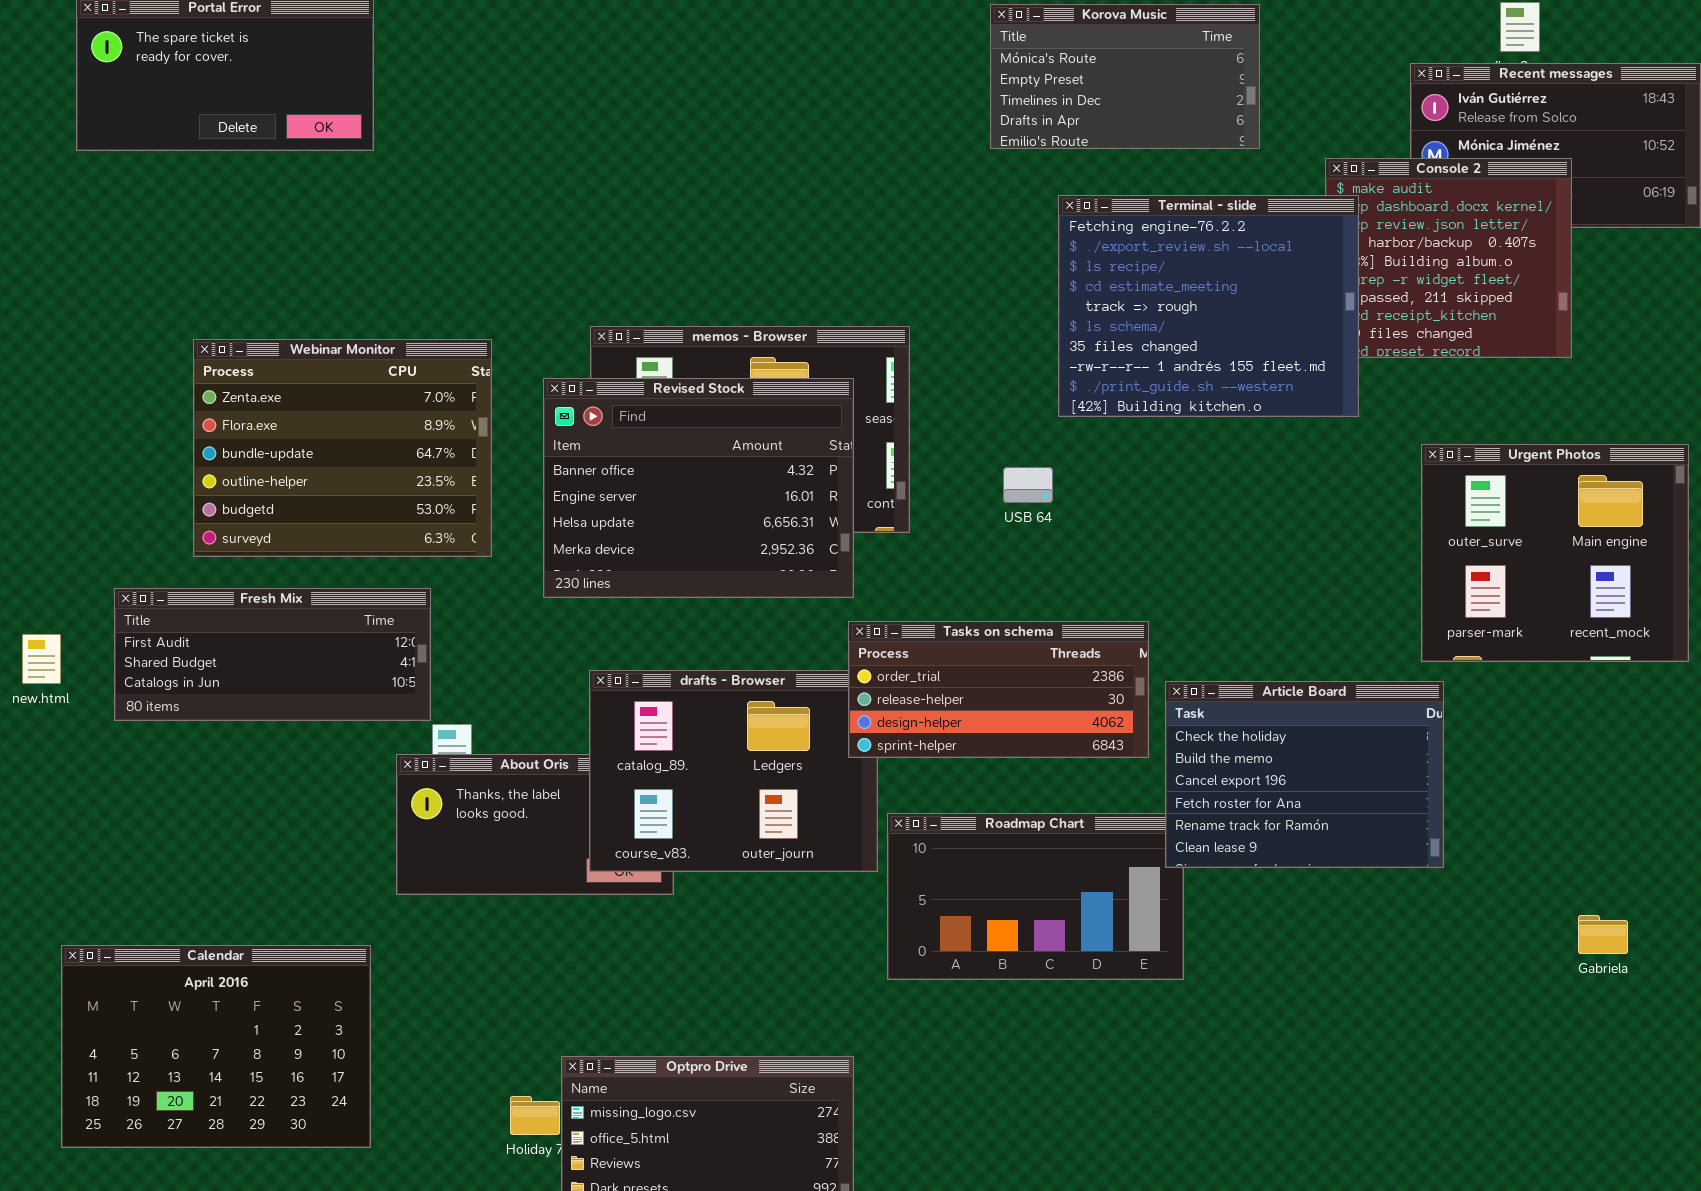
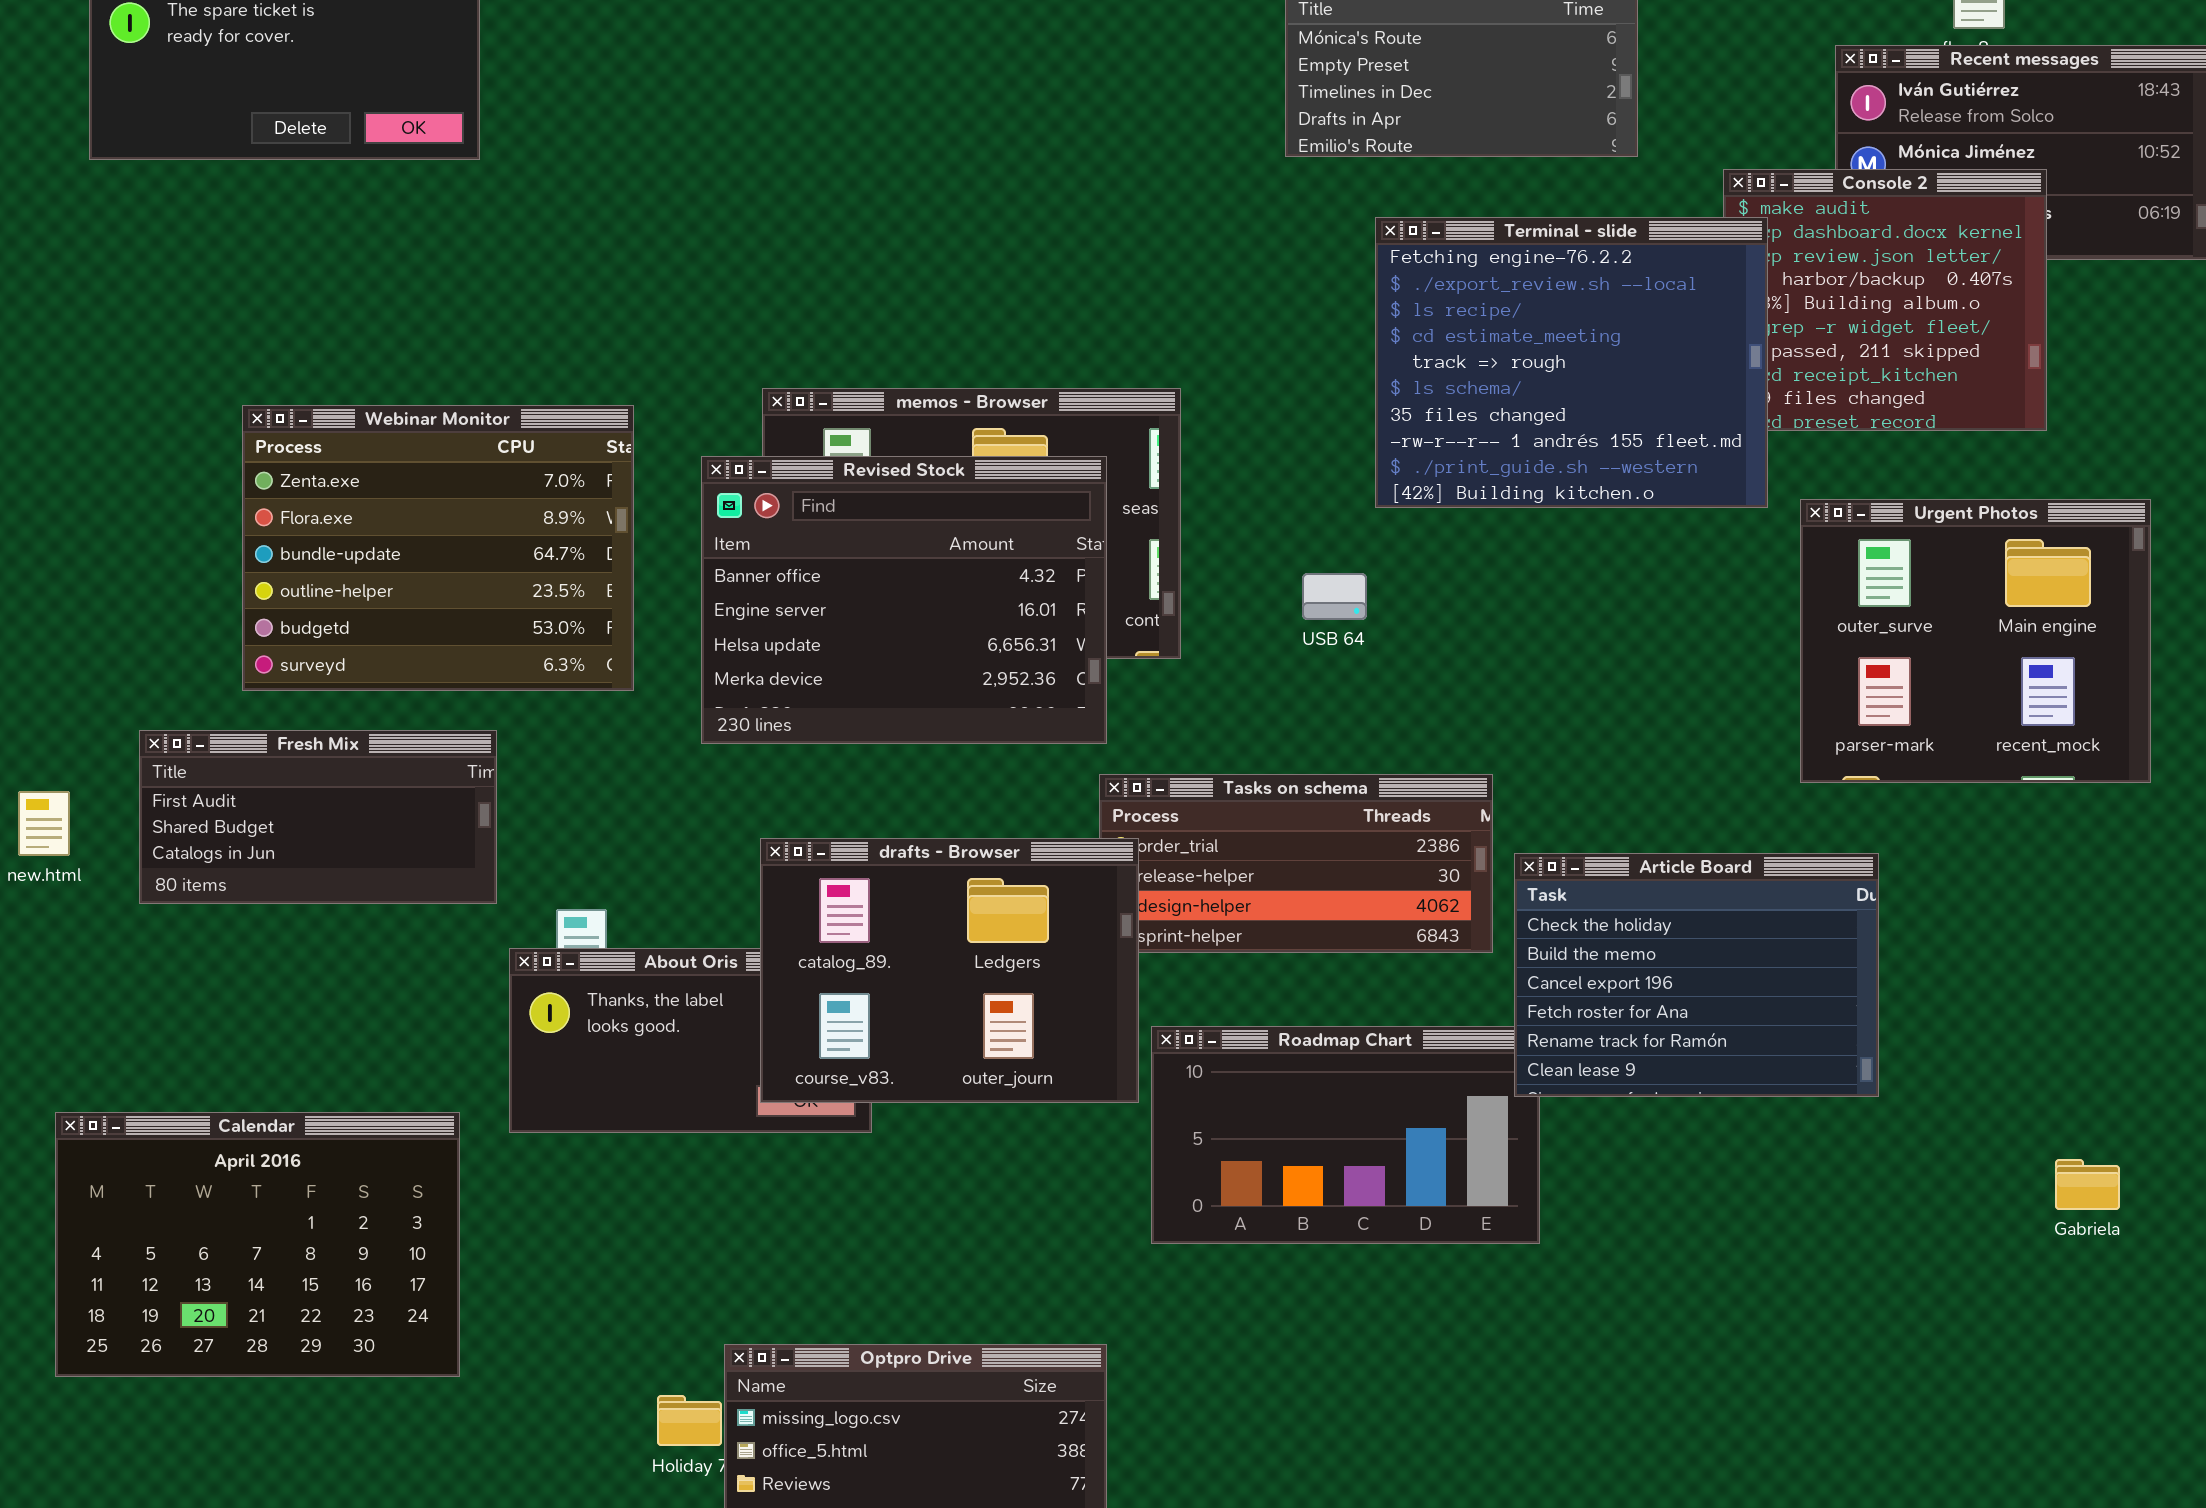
Urgent Photos: [1421,444,1689,662] -> [1800,499,2151,783], moved
Fresh Mix: [114,588,431,721] -> [139,730,497,904], resized
drafts - Browser: [589,670,878,872] -> [760,838,1139,1103], raised
Calendar: [61,945,371,1148] -> [55,1112,460,1377], moved

